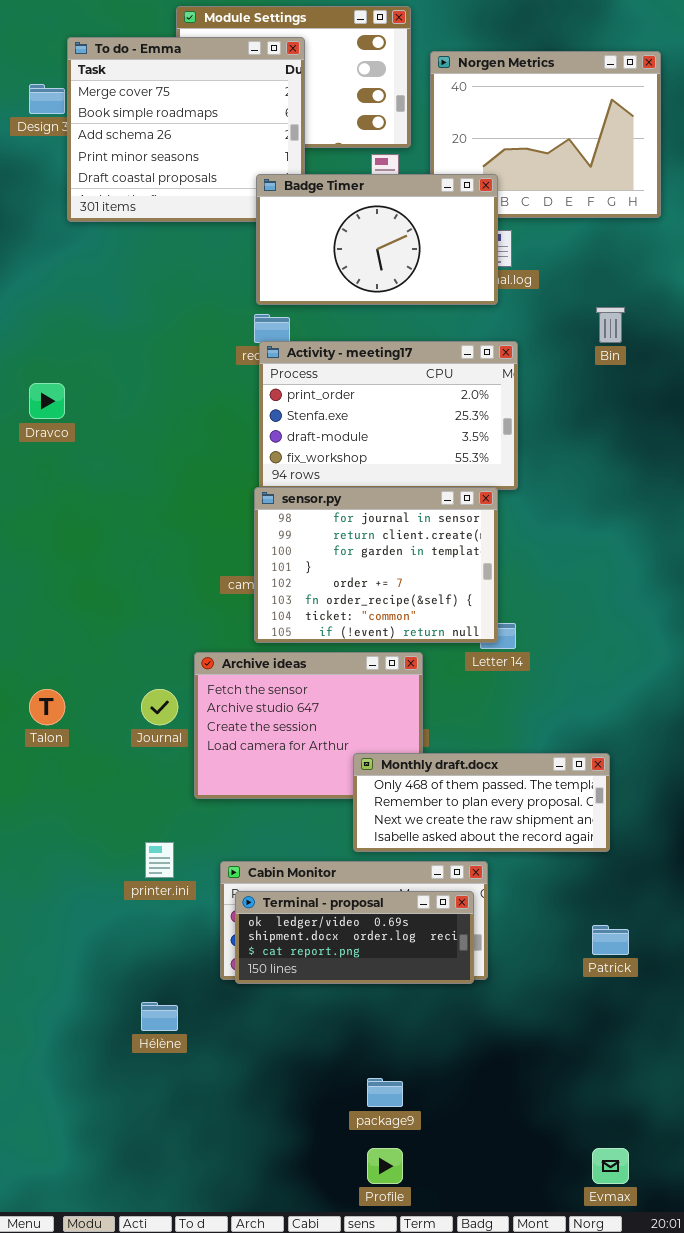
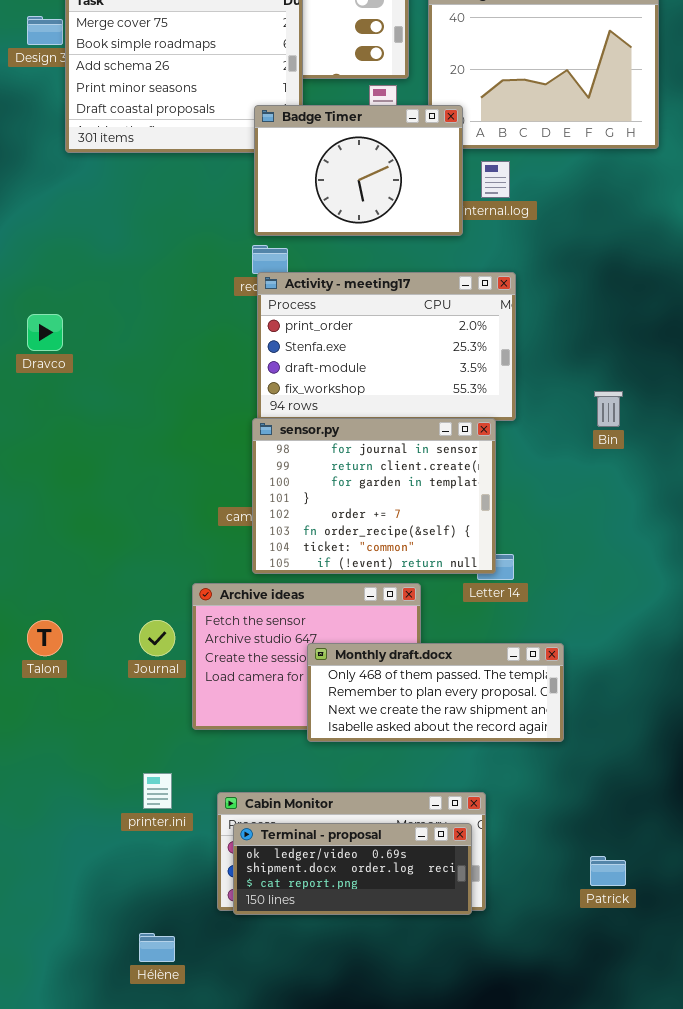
Badge Timer: [256,174,498,305] -> [254,105,463,236], resized
Bin: [596,307,625,343] -> [594,391,623,427], moved
Monthly draft.docx: [353,753,610,852] -> [307,643,564,742], moved

